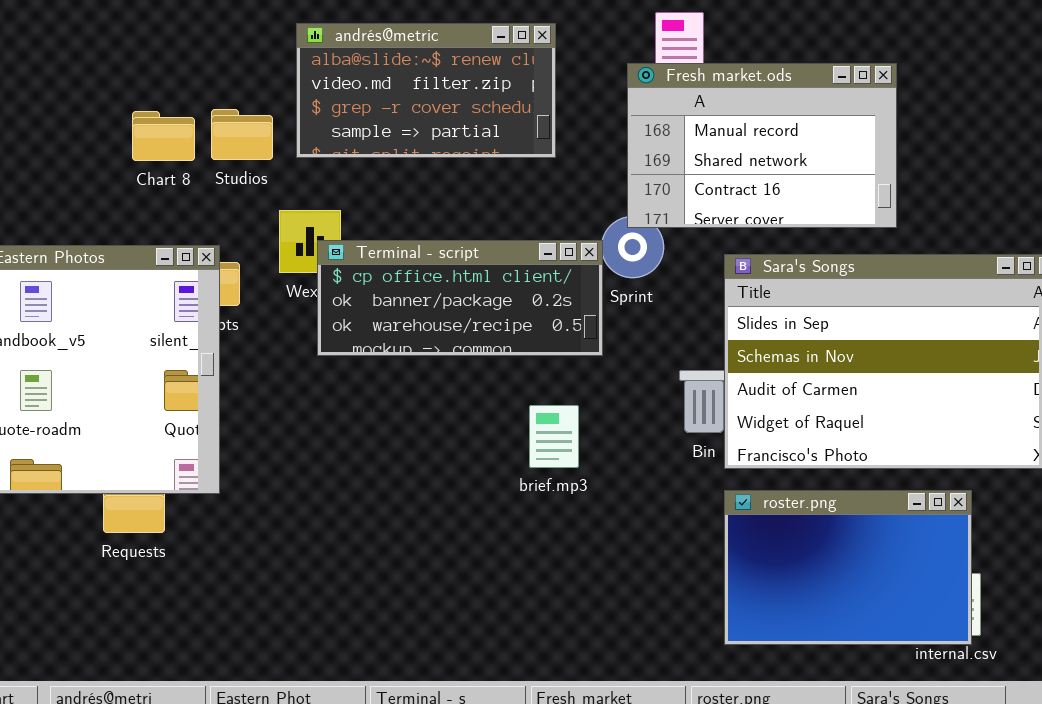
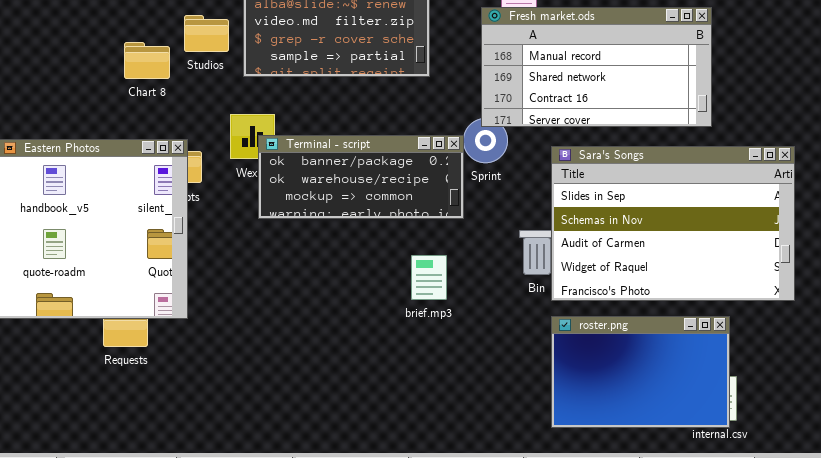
Fresh market.ods: [627,63,897,228] -> [481,7,712,127], resized
Studios: [211,109,273,160] -> [184,15,229,52], moved
Terminal - script: [317,240,603,356] -> [258,135,464,219], scrolled down 1 row

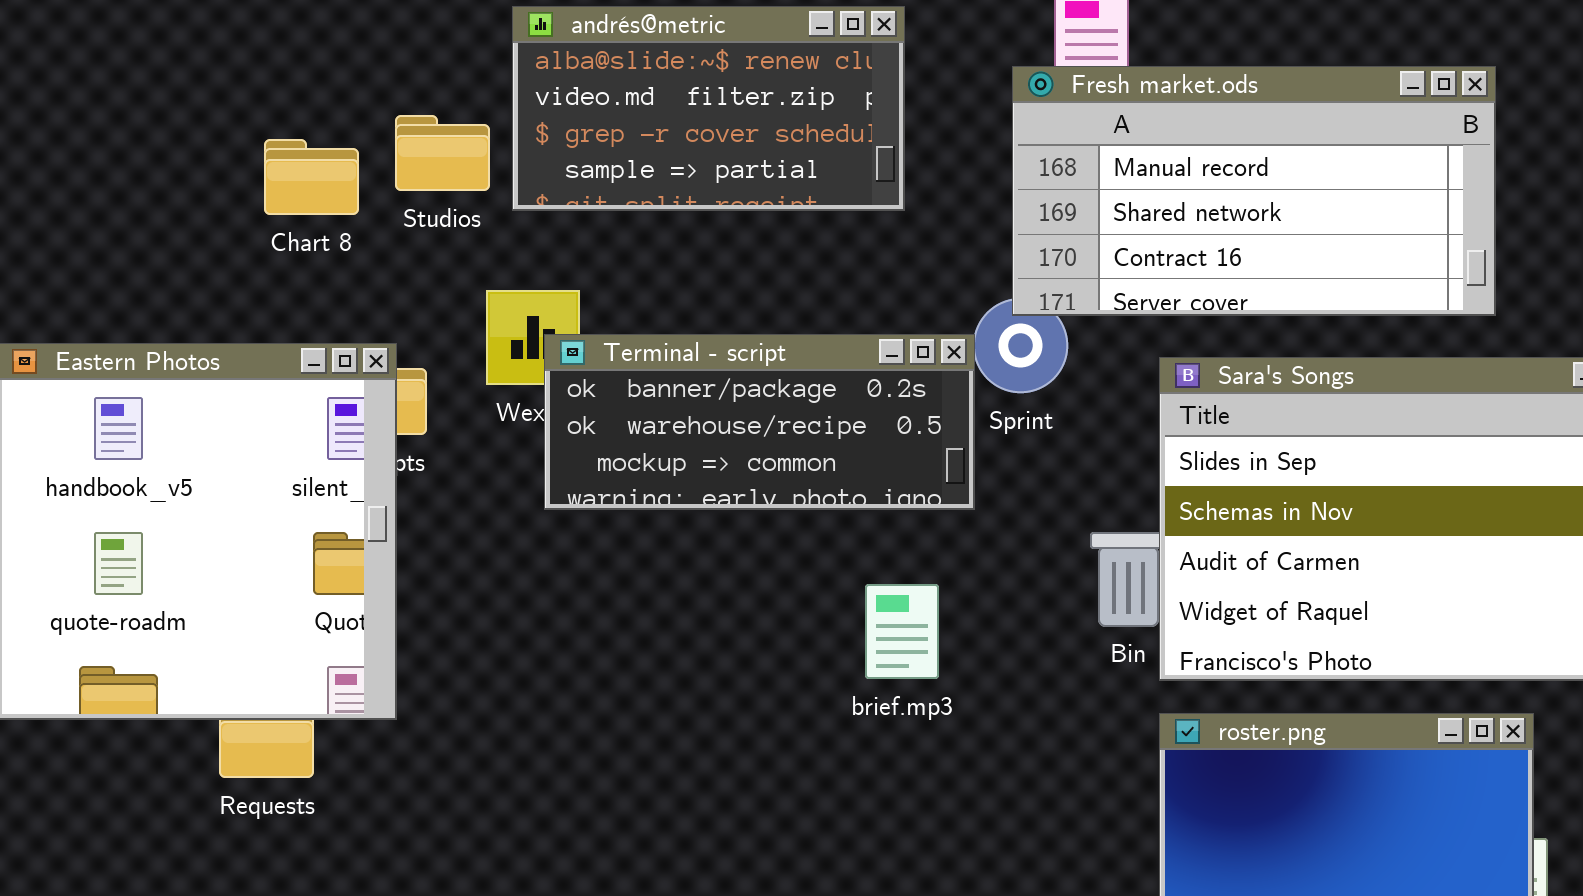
Studios: [184,15,229,52] -> [395,115,490,191], moved

